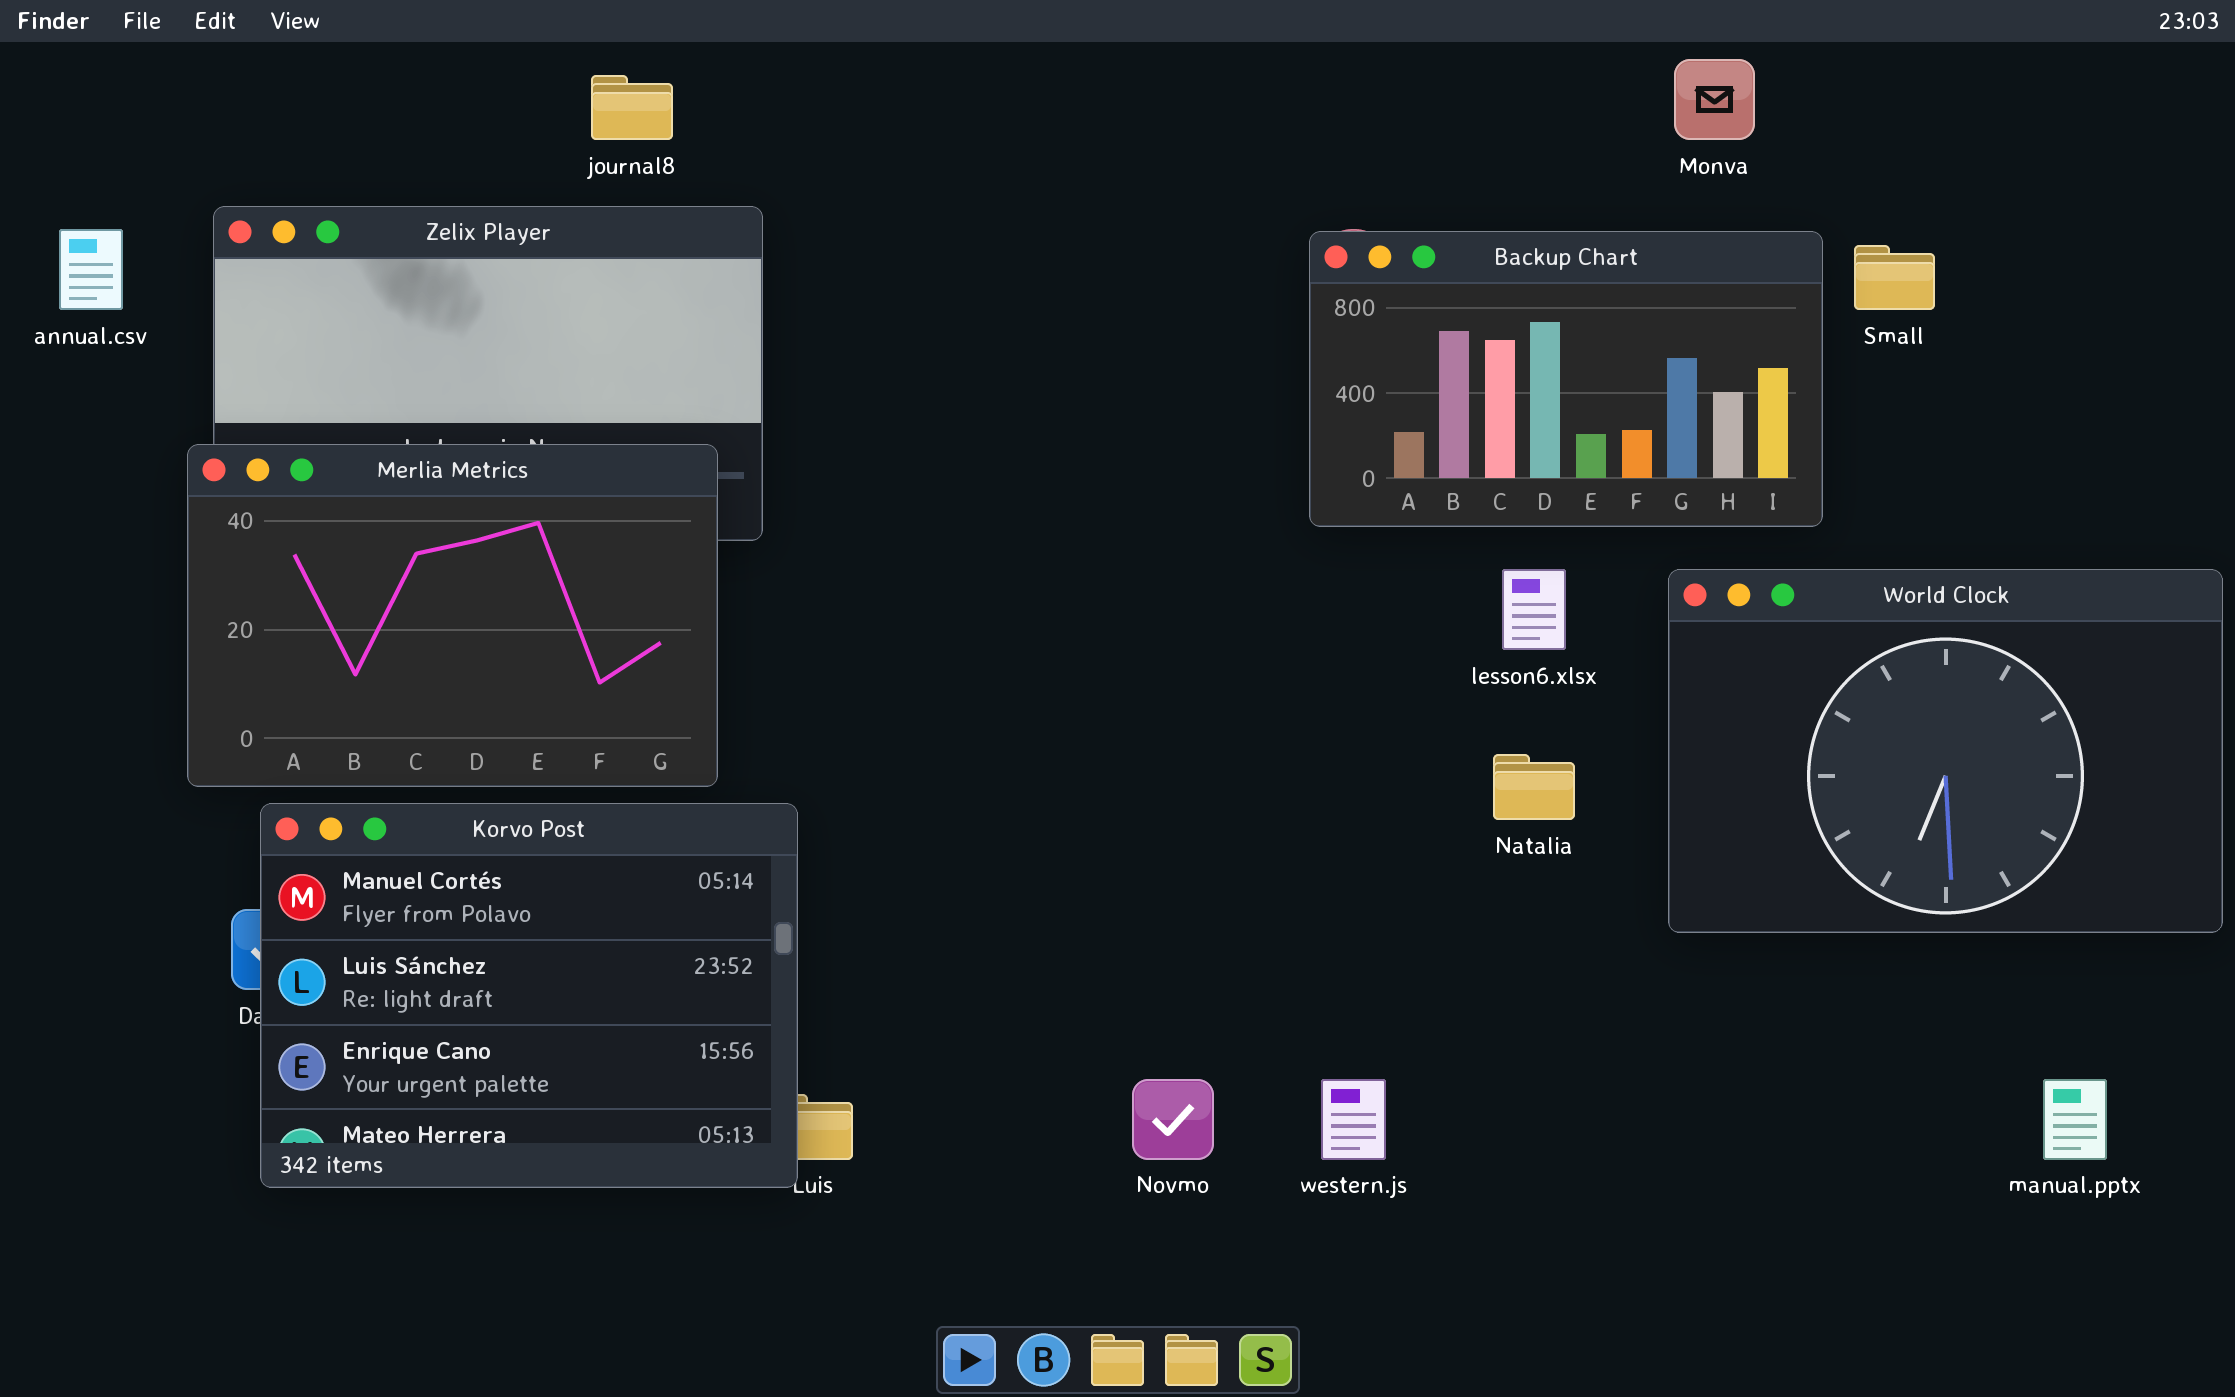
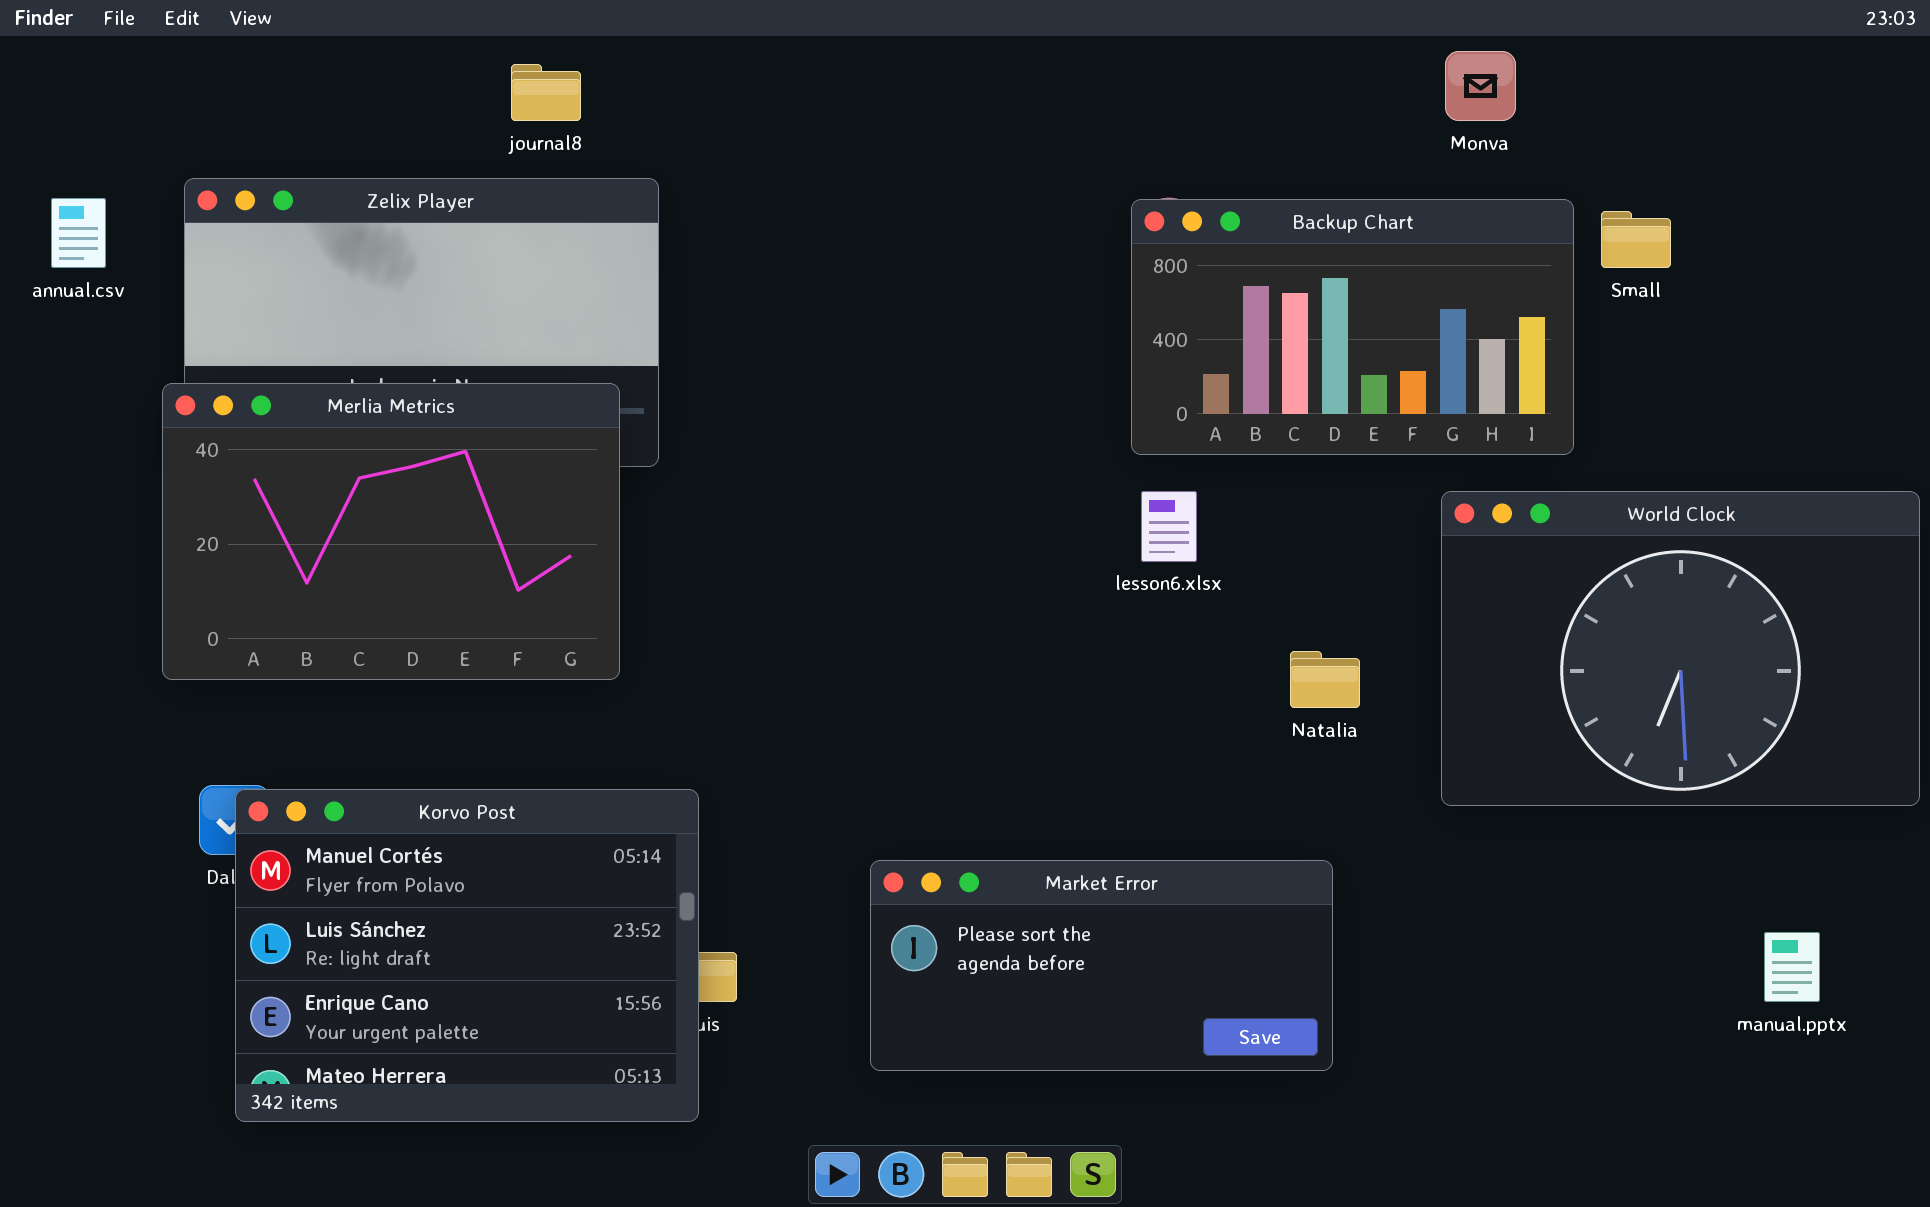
lesson6.xlsx: [1502,569,1566,650] -> [1141,491,1197,562], moved
Korvo Post: [260,803,798,1188] -> [235,789,699,1122], moved
Market Error: none -> [870,860,1333,1071], opened

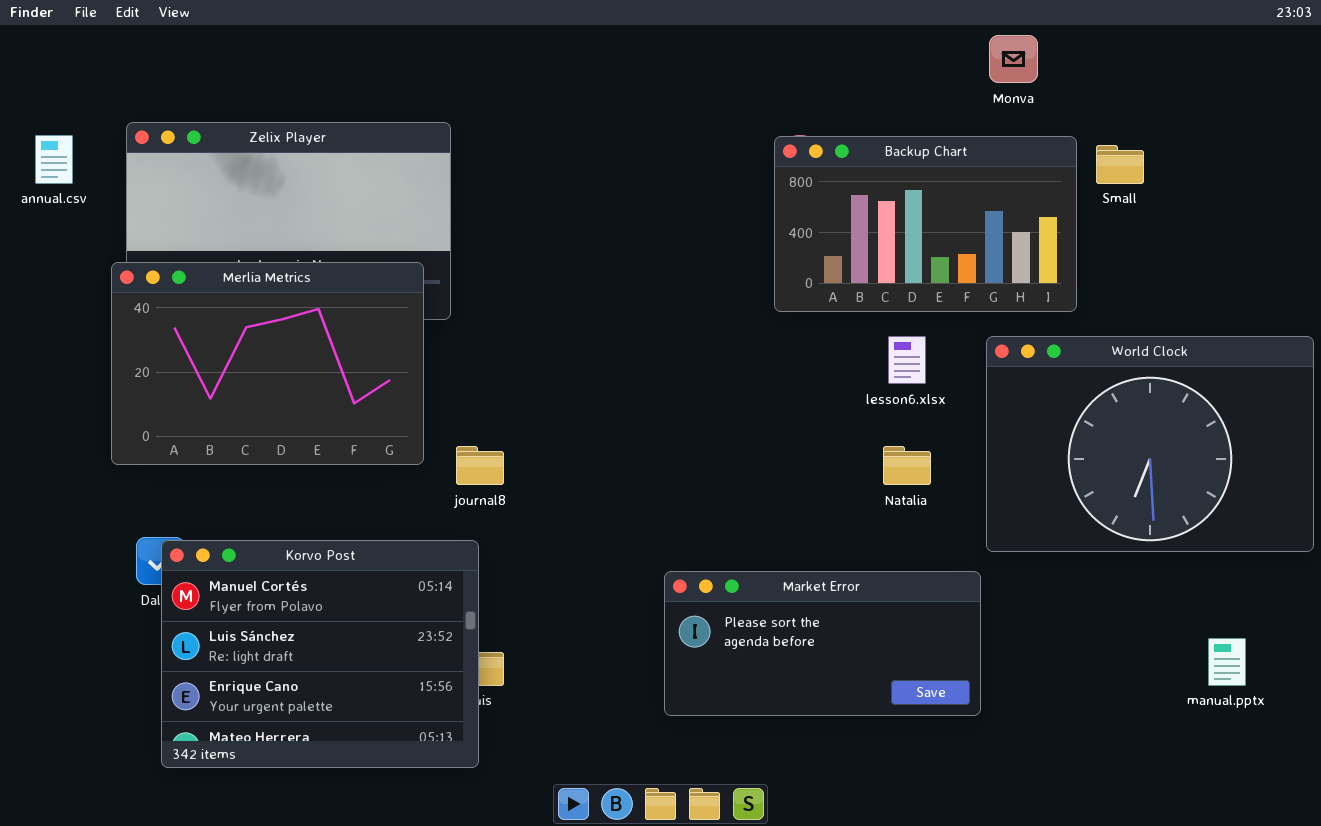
journal8: [511,64,581,121] -> [456,446,504,485], moved
lesson6.xlsx: [1141,491,1197,562] -> [888,336,926,384], moved
Market Error: [870,860,1333,1071] -> [664,571,981,716], moved

